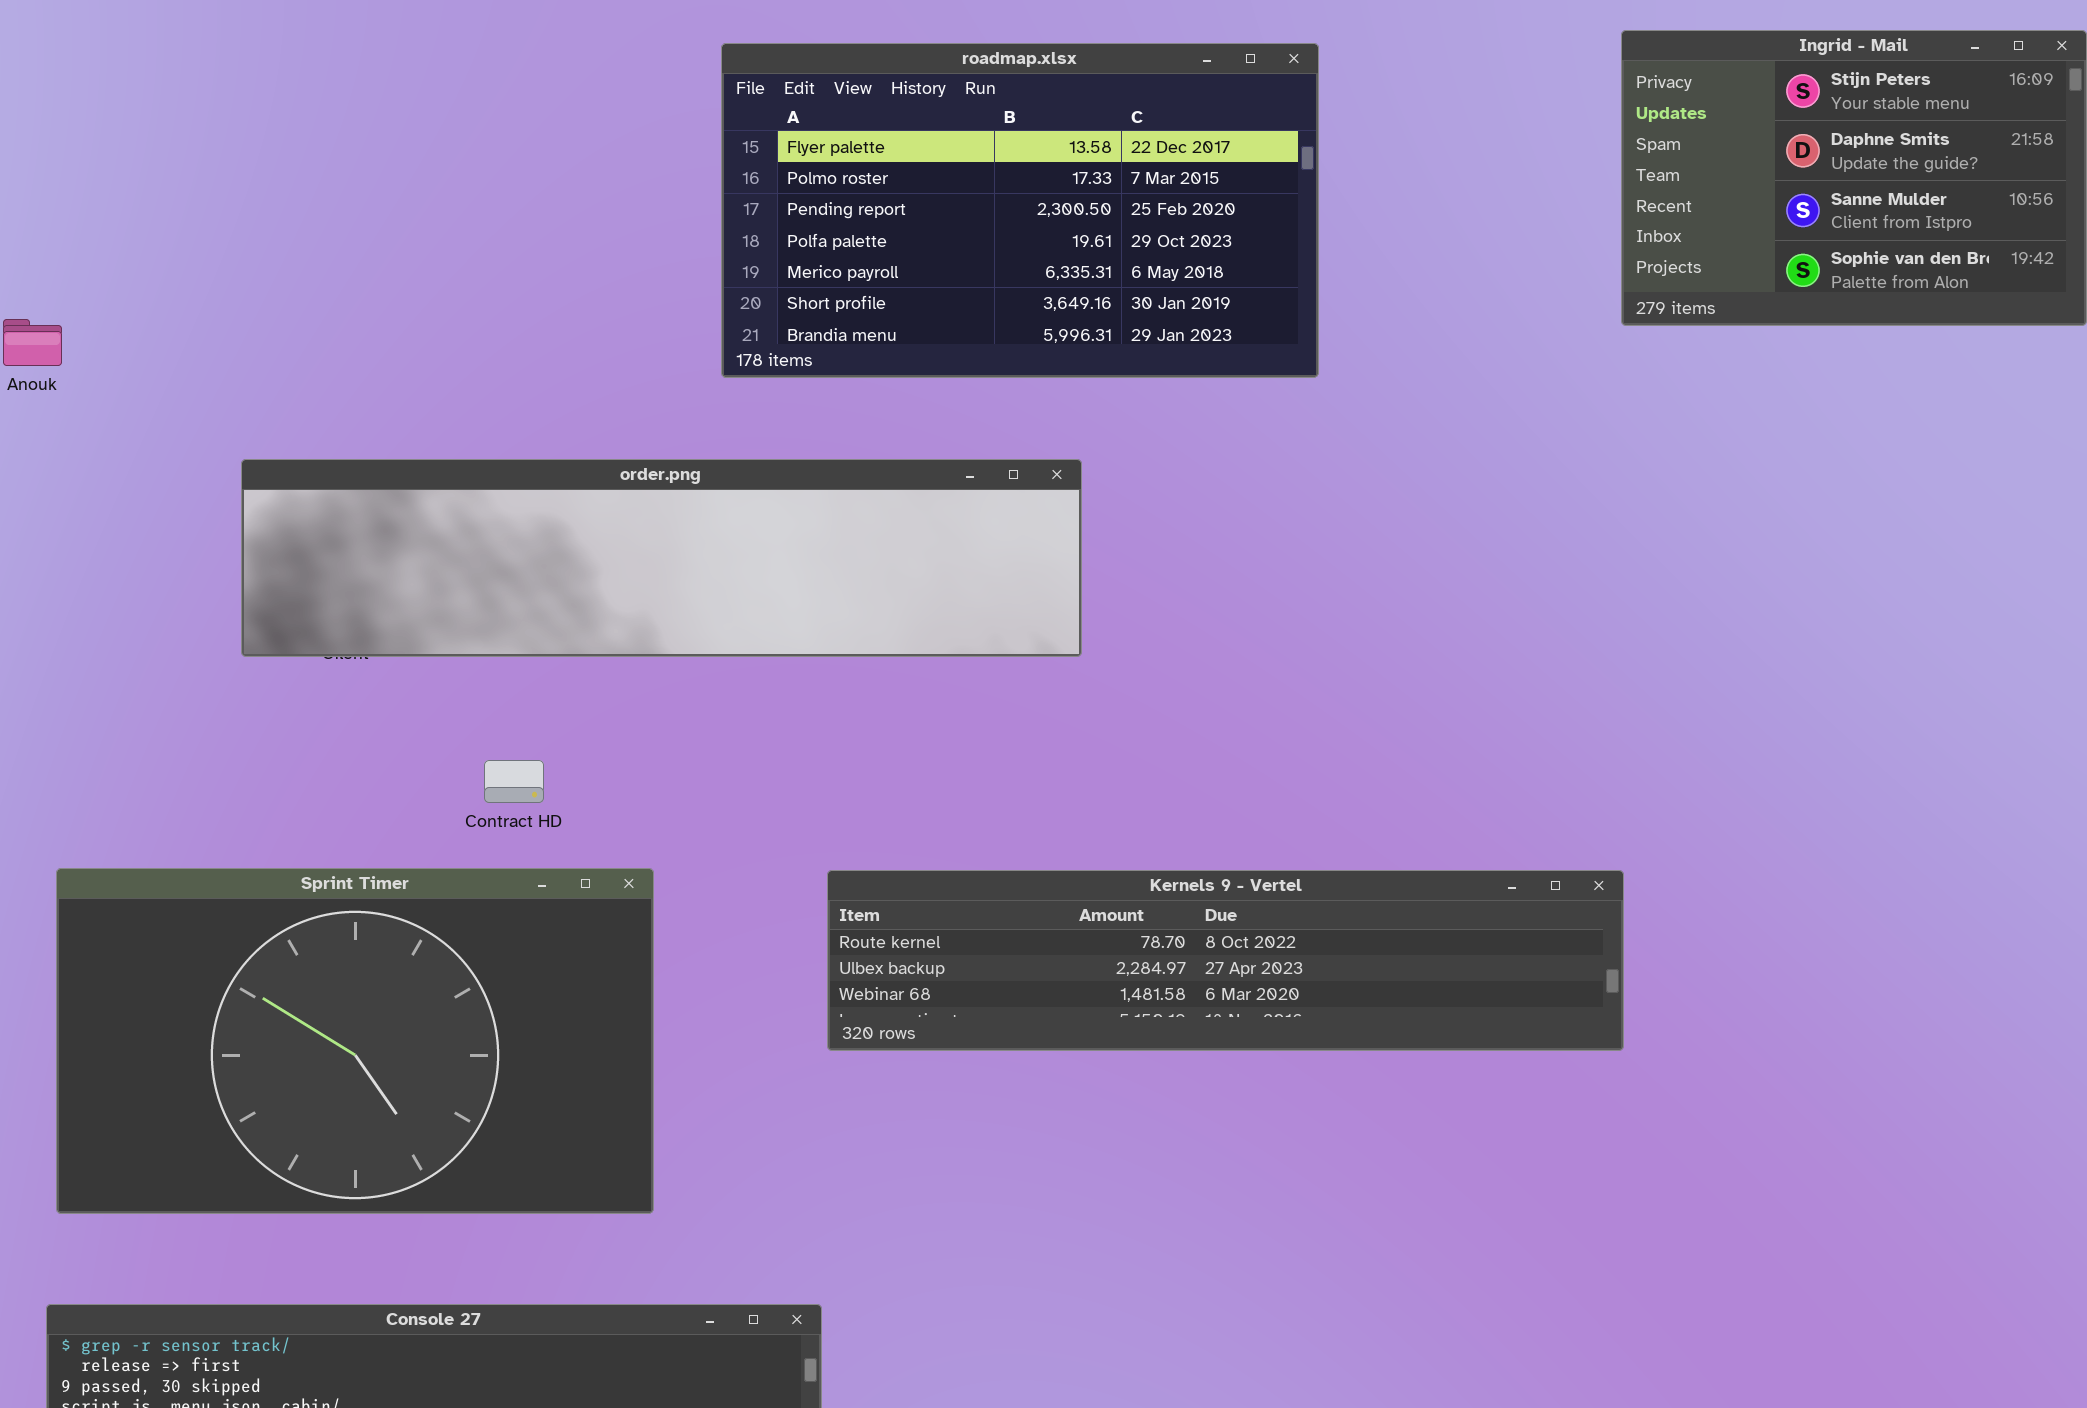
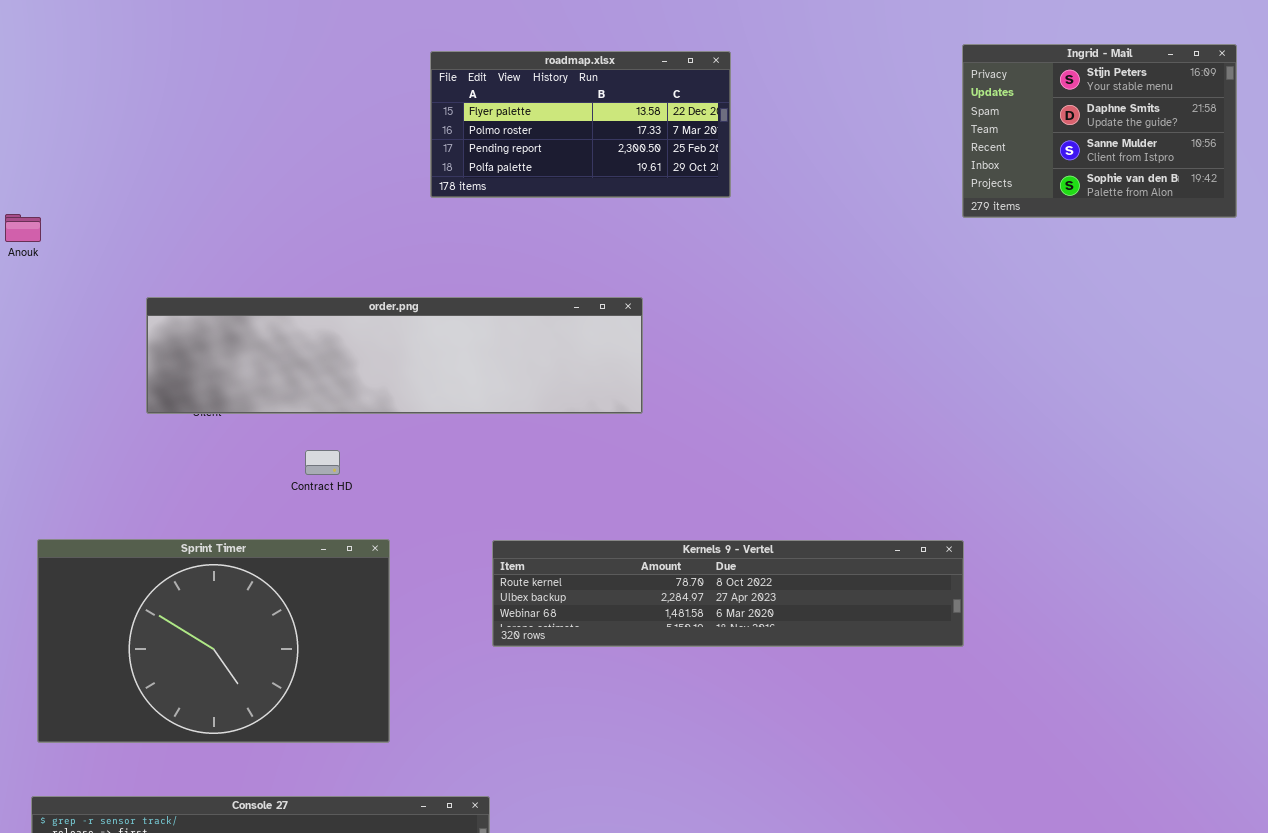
roadmap.xlsx: [721,43,1319,378] -> [430,51,731,198], resized
Contract HD: [484,760,544,803] -> [305,450,340,475], moved

